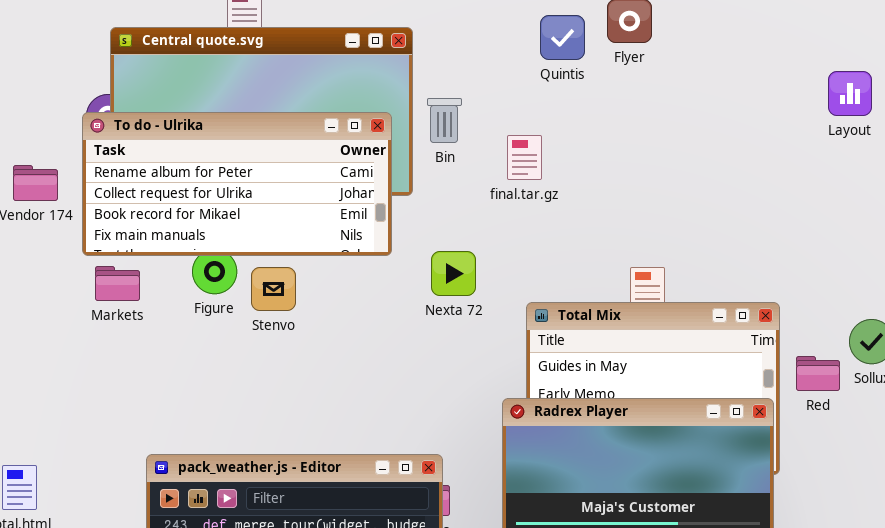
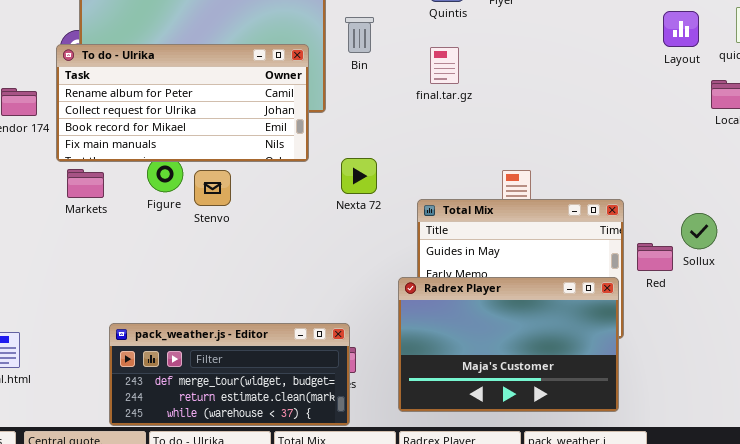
Bin: [427,98,462,143] -> [345,17,374,53], moved
final.tar.gz: [507,135,542,180] -> [430,47,459,84], moved

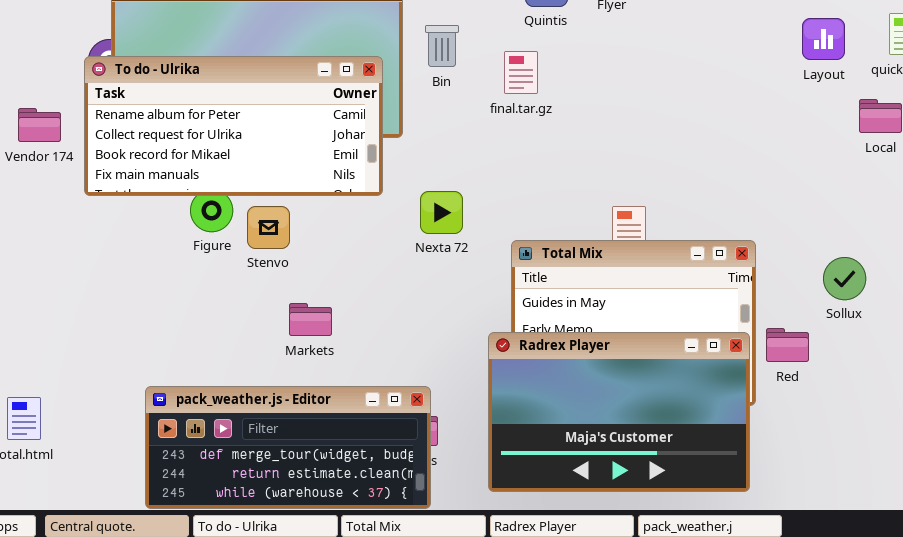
final.tar.gz: [430,47,459,84] -> [504,51,538,94], moved
Markets: [67,169,104,198] -> [289,303,332,336], moved
Red: [637,243,673,271] -> [766,328,809,362], moved

